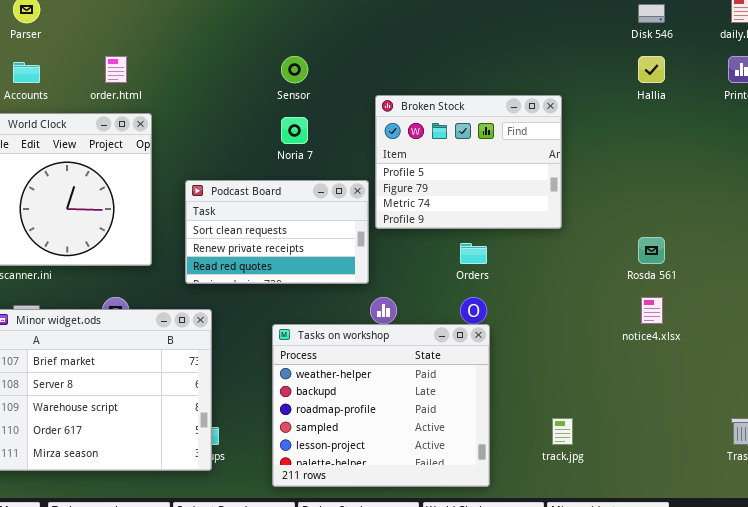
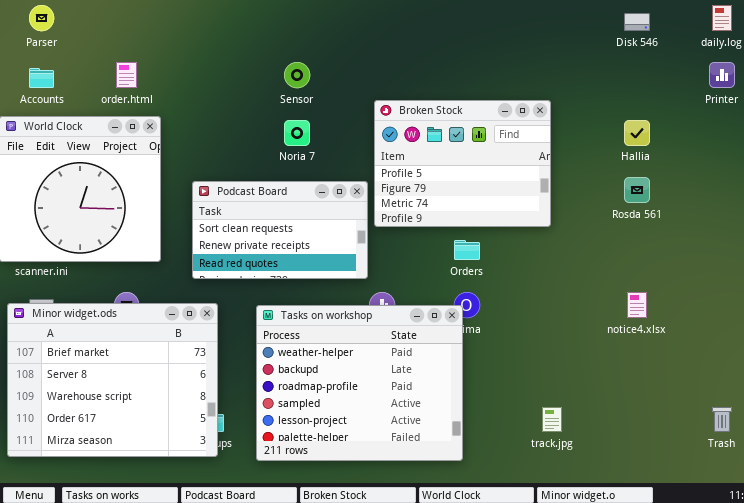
Hallia: [638,56,665,83] -> [624,120,650,146], moved
Rosda 561: [638,237,665,264] -> [624,177,650,203], moved
Tasks on workshop: [272,324,490,487] -> [256,305,463,461], moved

